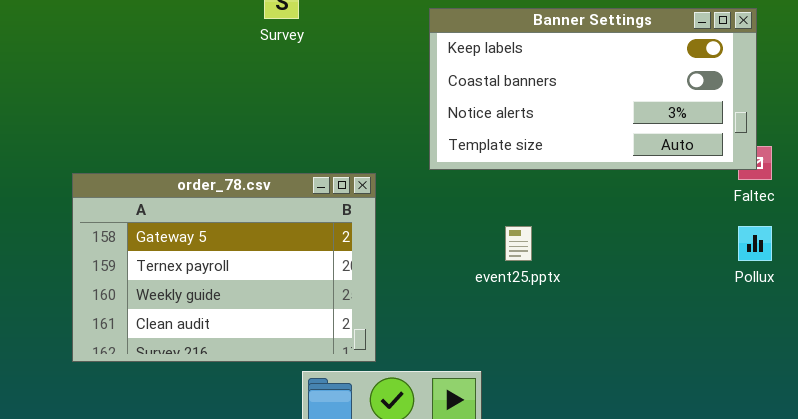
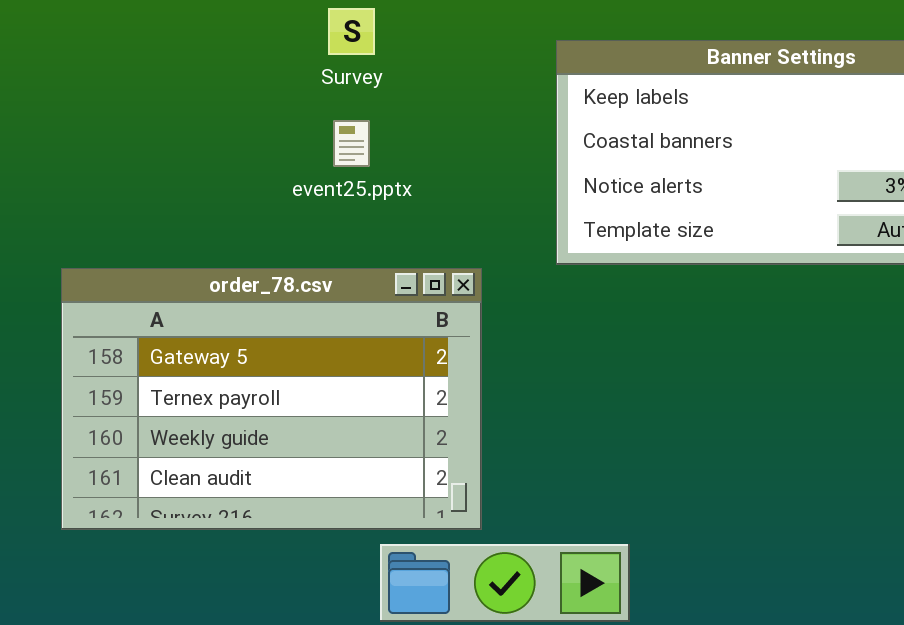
event25.pptx: [505,226,532,261] -> [333,120,370,167], moved

